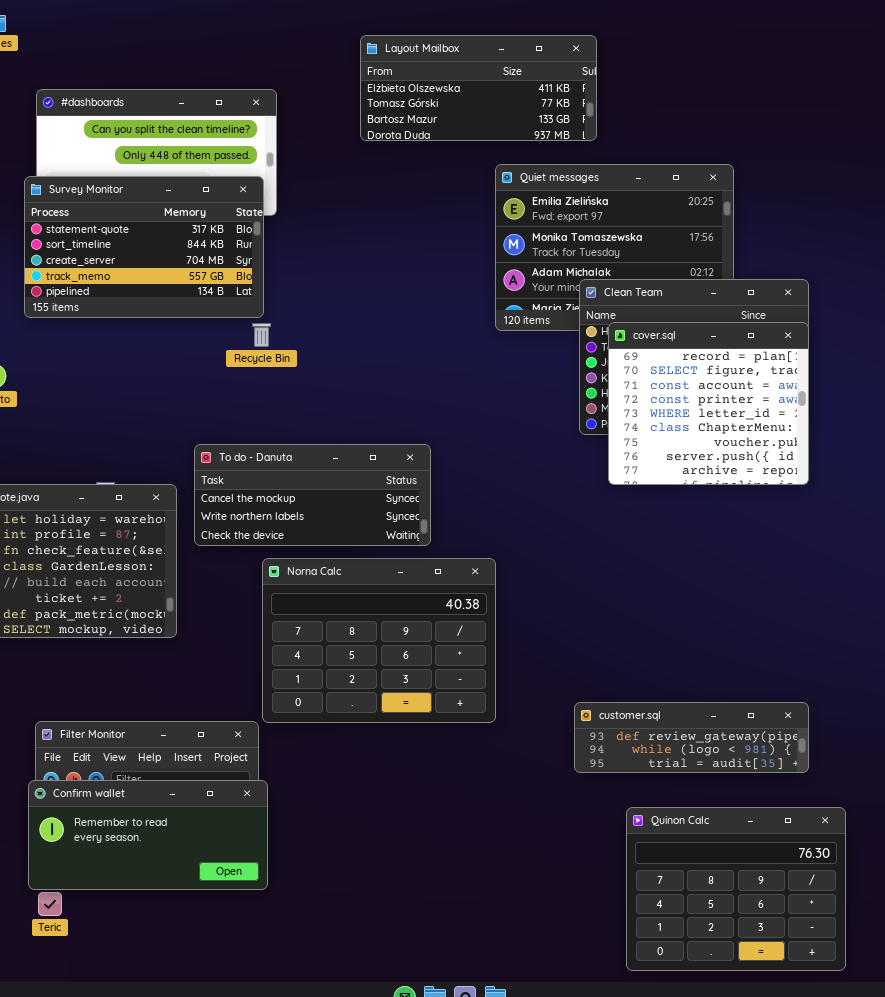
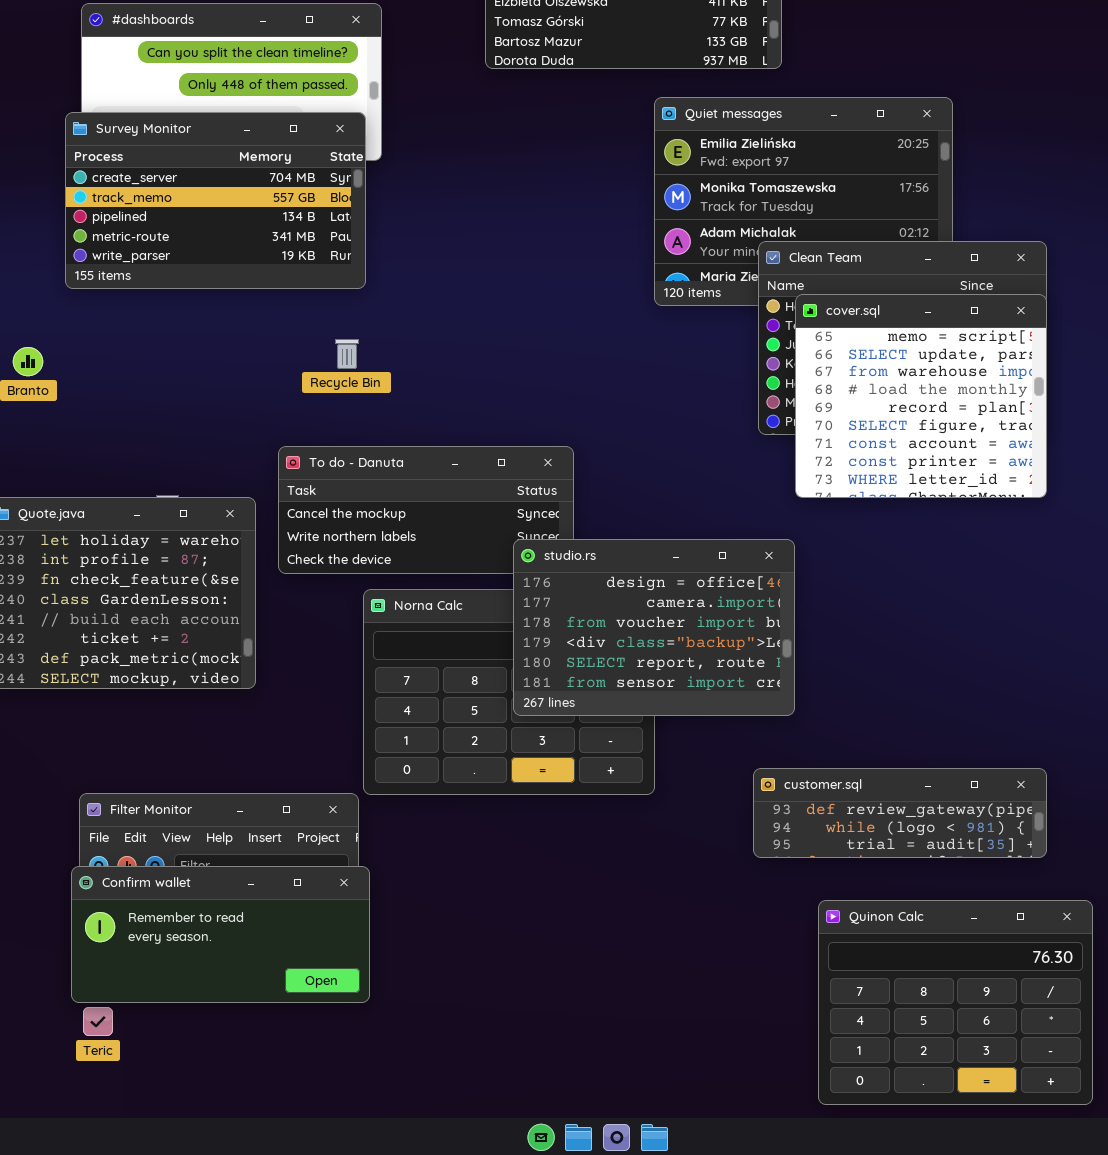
Survey Monitor: [24,176,264,318] -> [65,112,366,289], scrolled down 2 rows
cover.sql: [608,322,809,485] -> [795,294,1047,498], scrolled up 4 rows
Recycle Bin: [252,323,271,347] -> [335,339,359,369], moved
studio.rs: none -> [513,539,795,716], opened

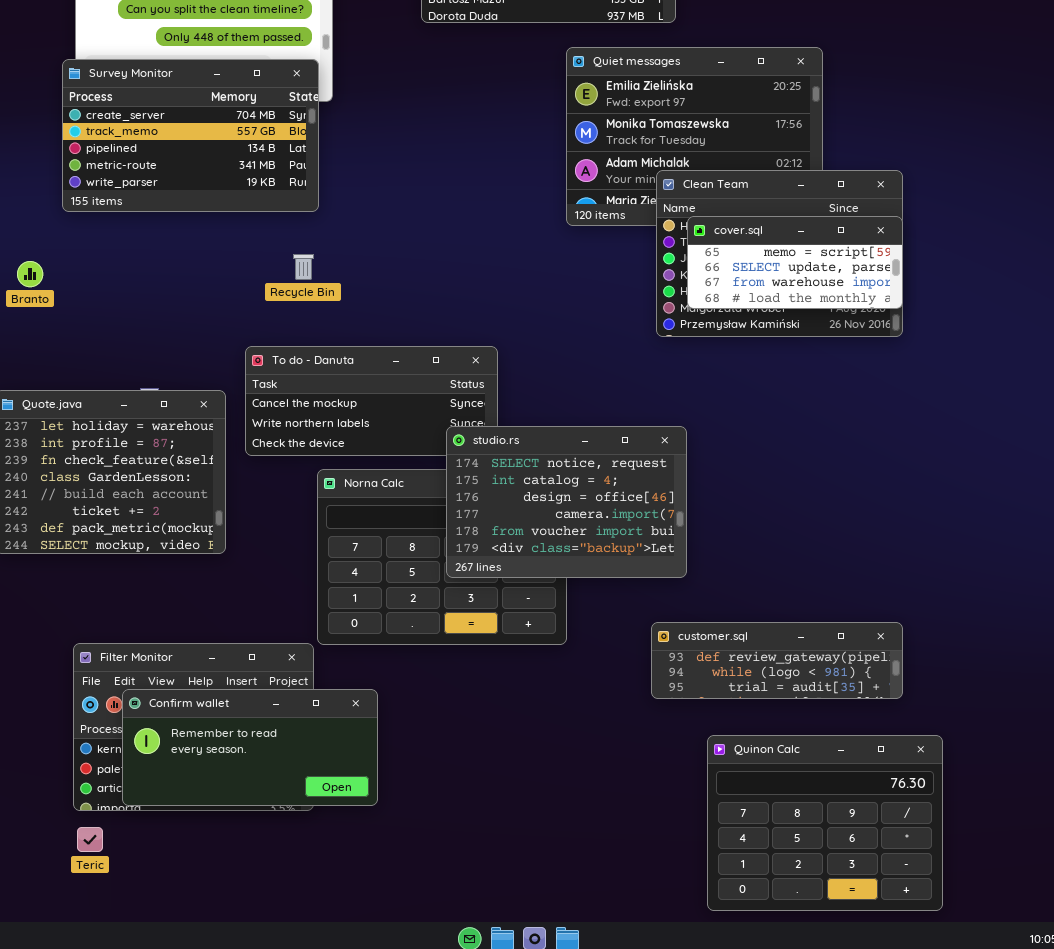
cover.sql: [795,294,1047,498] -> [687,216,903,309], resized
studio.rs: [513,539,795,716] -> [446,426,687,578], scrolled up 2 rows
Confirm wallet: [71,866,370,1003] -> [122,689,378,806], moved

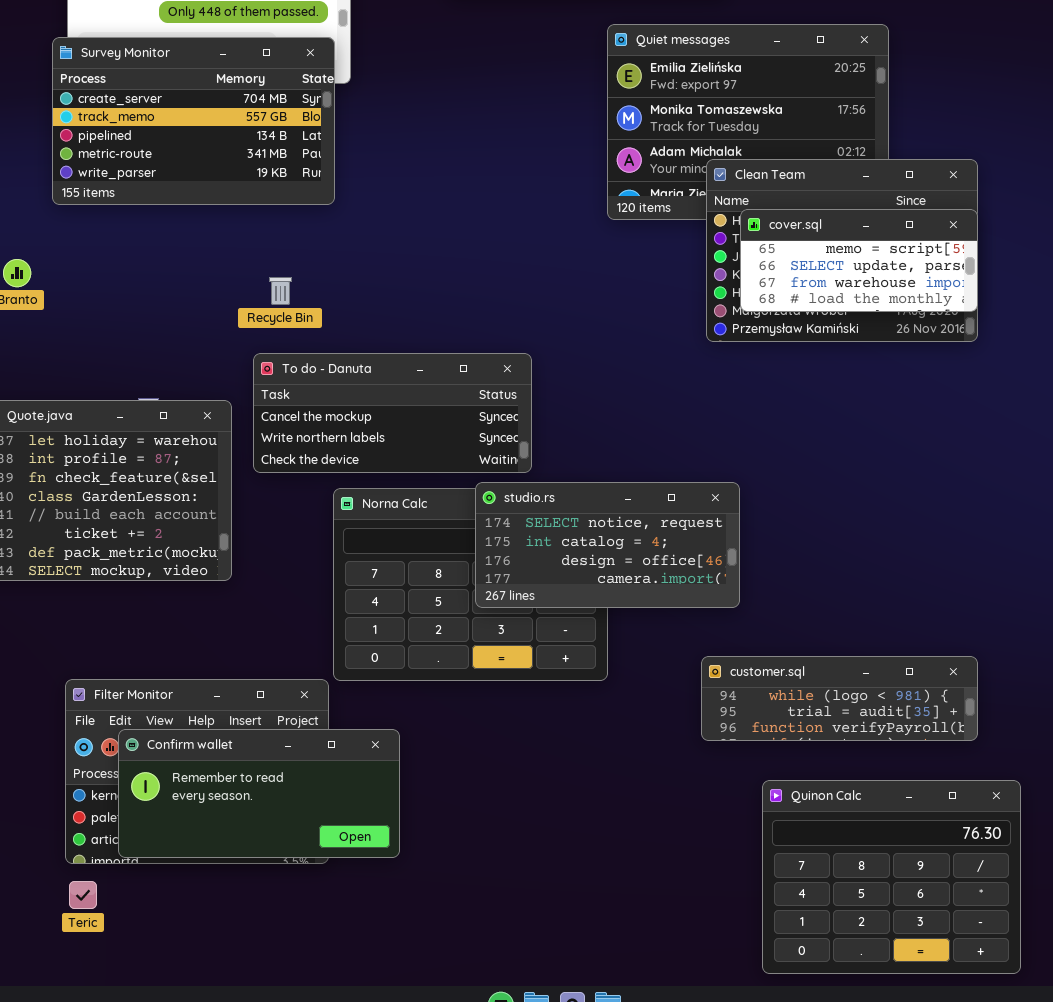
Recycle Bin: [293,254,314,280] -> [269,277,292,305], moved
studio.rs: [446,426,687,578] -> [475,482,740,608], resized
customer.sql: [651,622,903,699] -> [701,656,978,741], scrolled down 1 row

